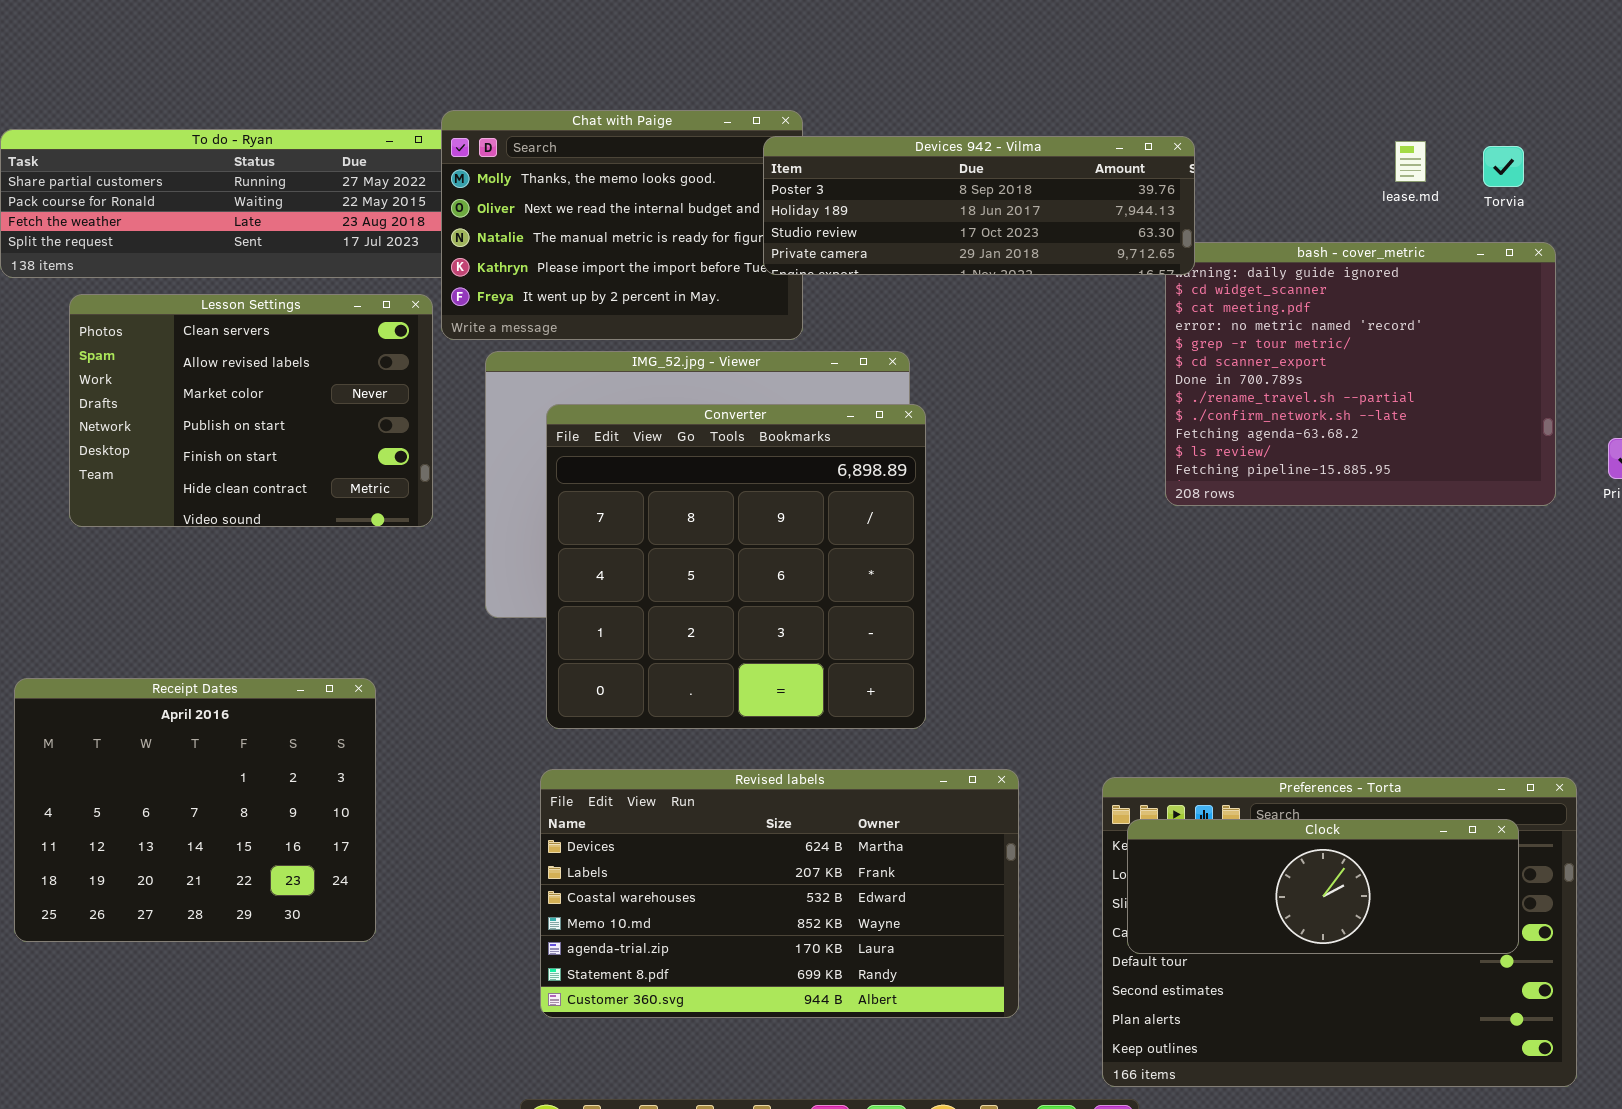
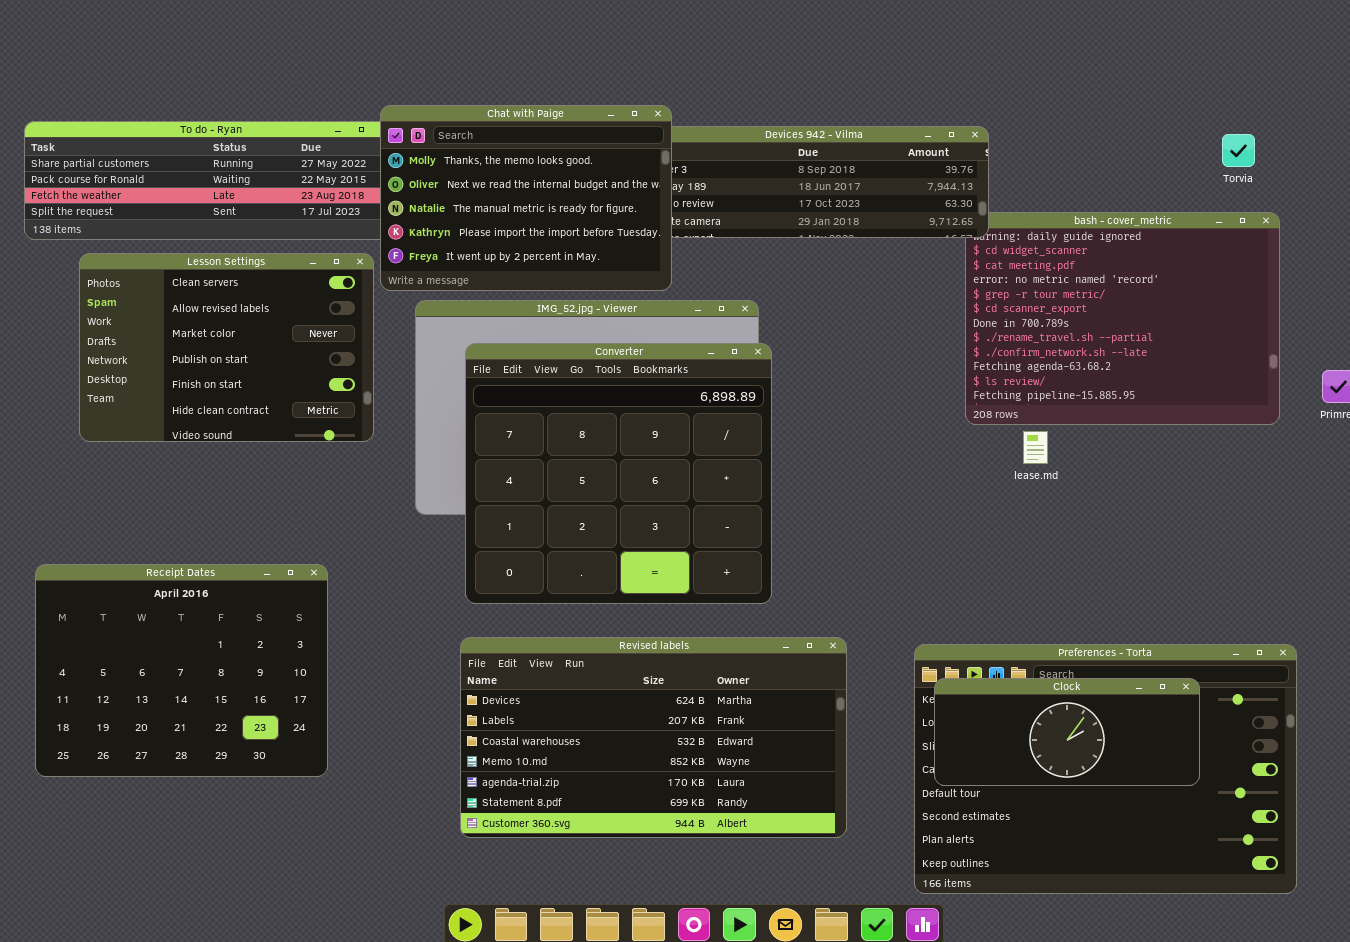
Chat with Paige: [441,110,803,340] -> [380,105,672,291], raised
lease.md: [1395,141,1426,182] -> [1023,431,1048,464], moved
Clock: [1127,819,1519,954] -> [934,678,1200,786], resized

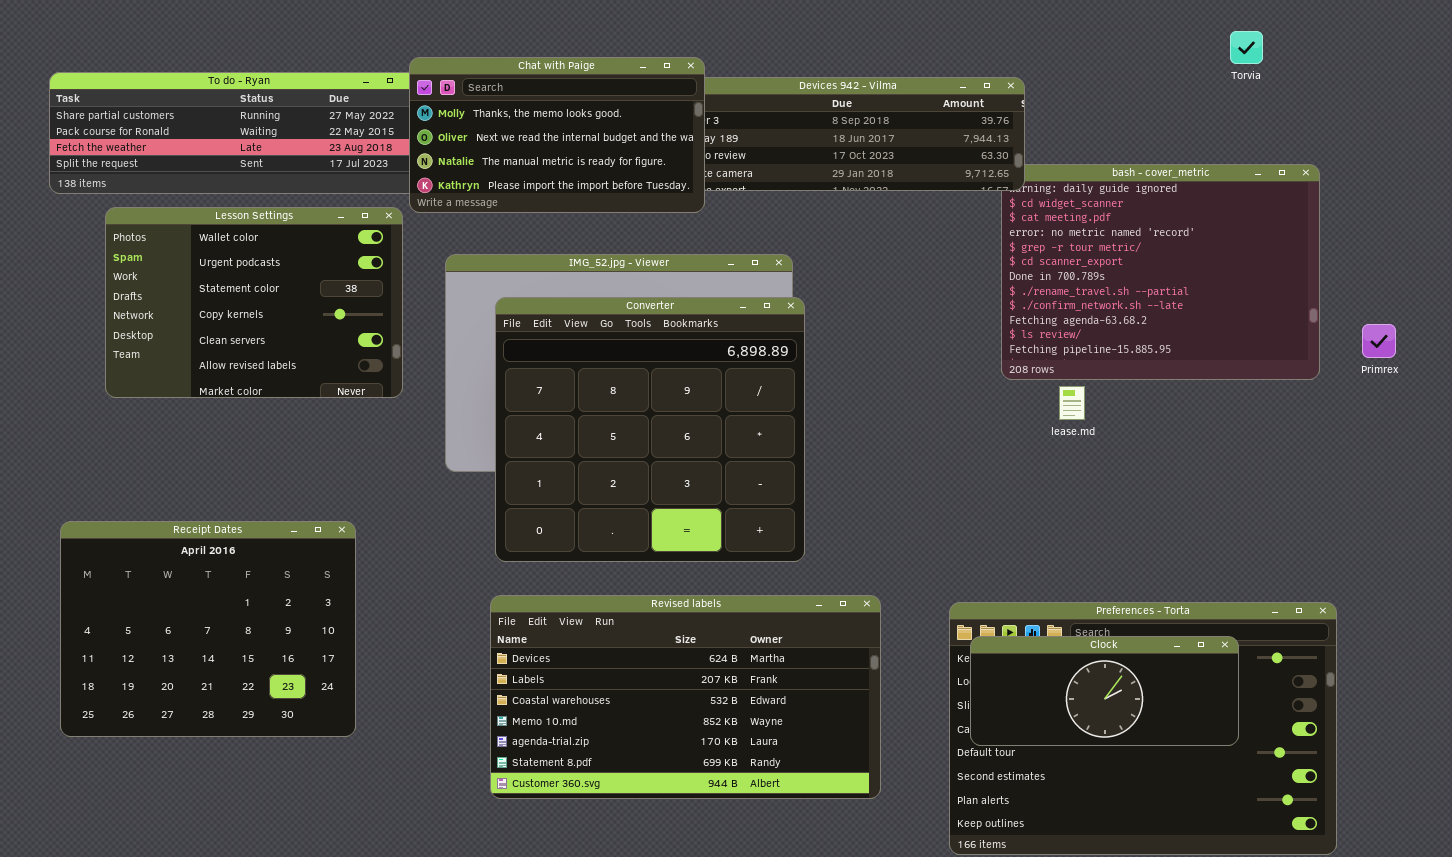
Chat with Paige: [380,105,672,291] -> [409,57,705,213], resized
Torvia: [1222,134,1255,167] -> [1230,31,1263,64], moved
Lesson Settings: [79,253,374,442] -> [105,207,403,398], scrolled up 4 rows

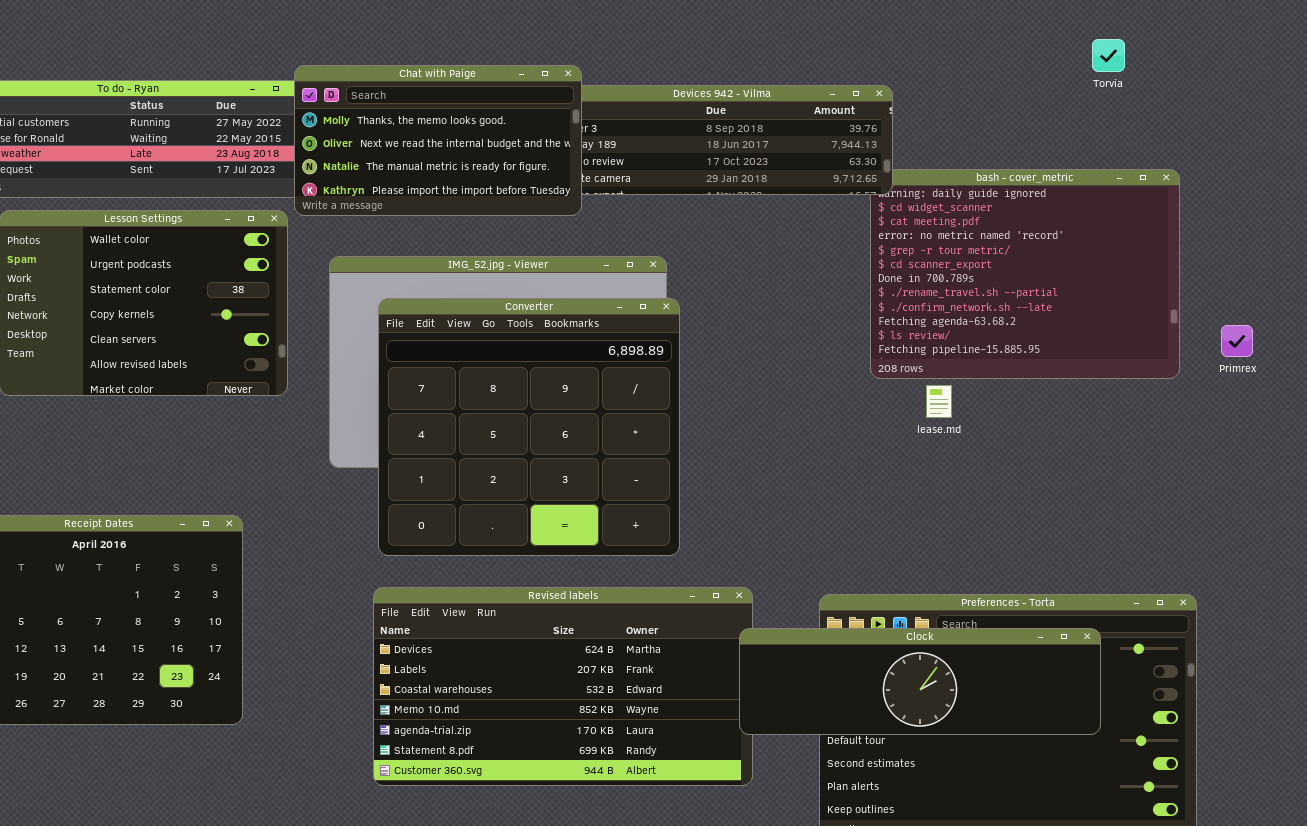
Clock: [970,636,1239,746] -> [739,628,1101,735], resized

